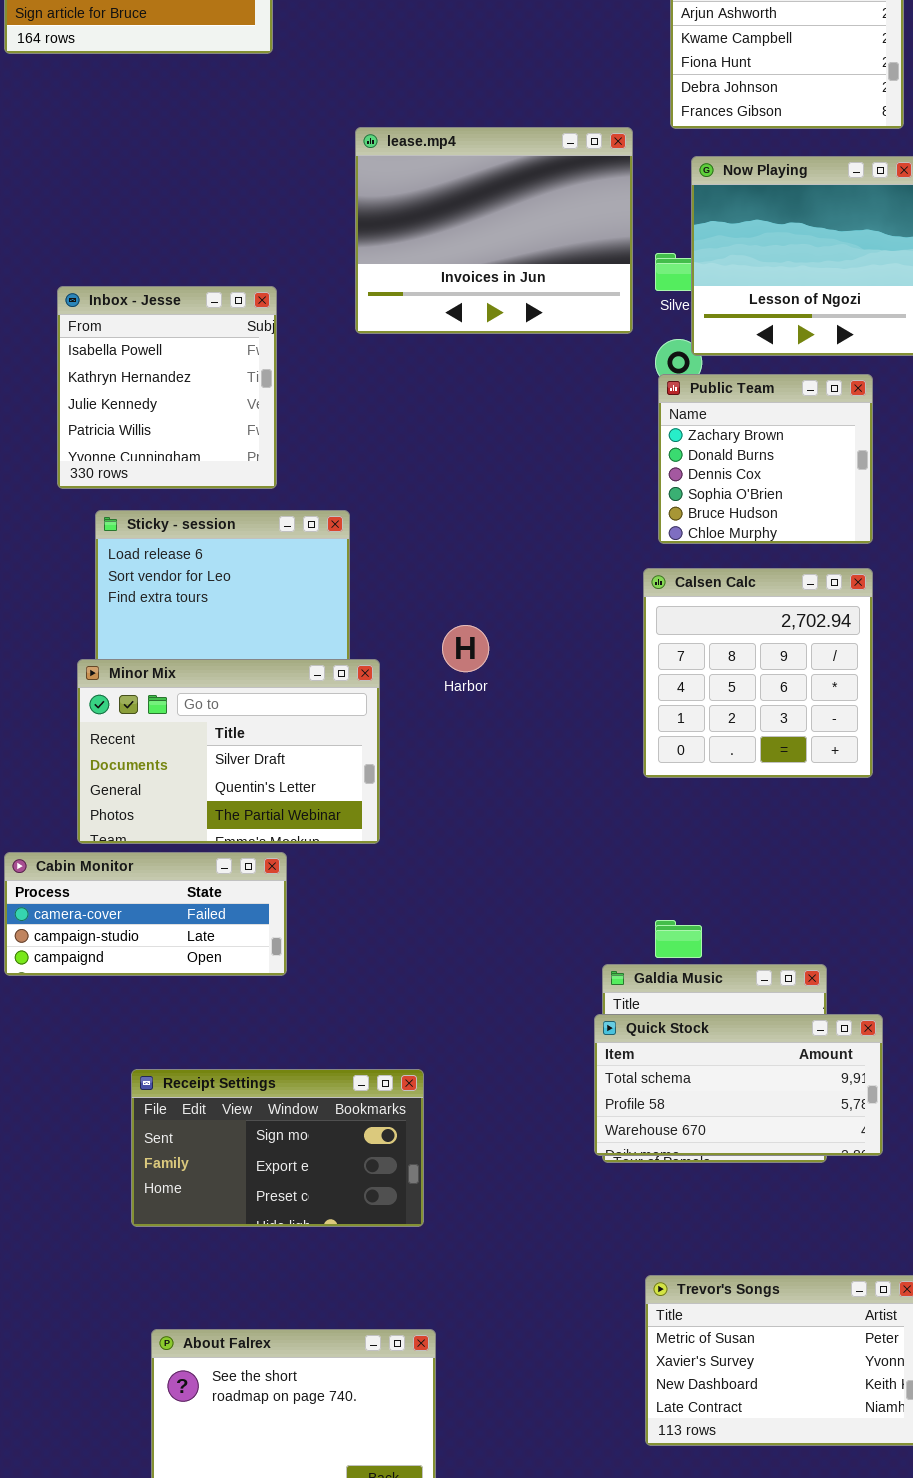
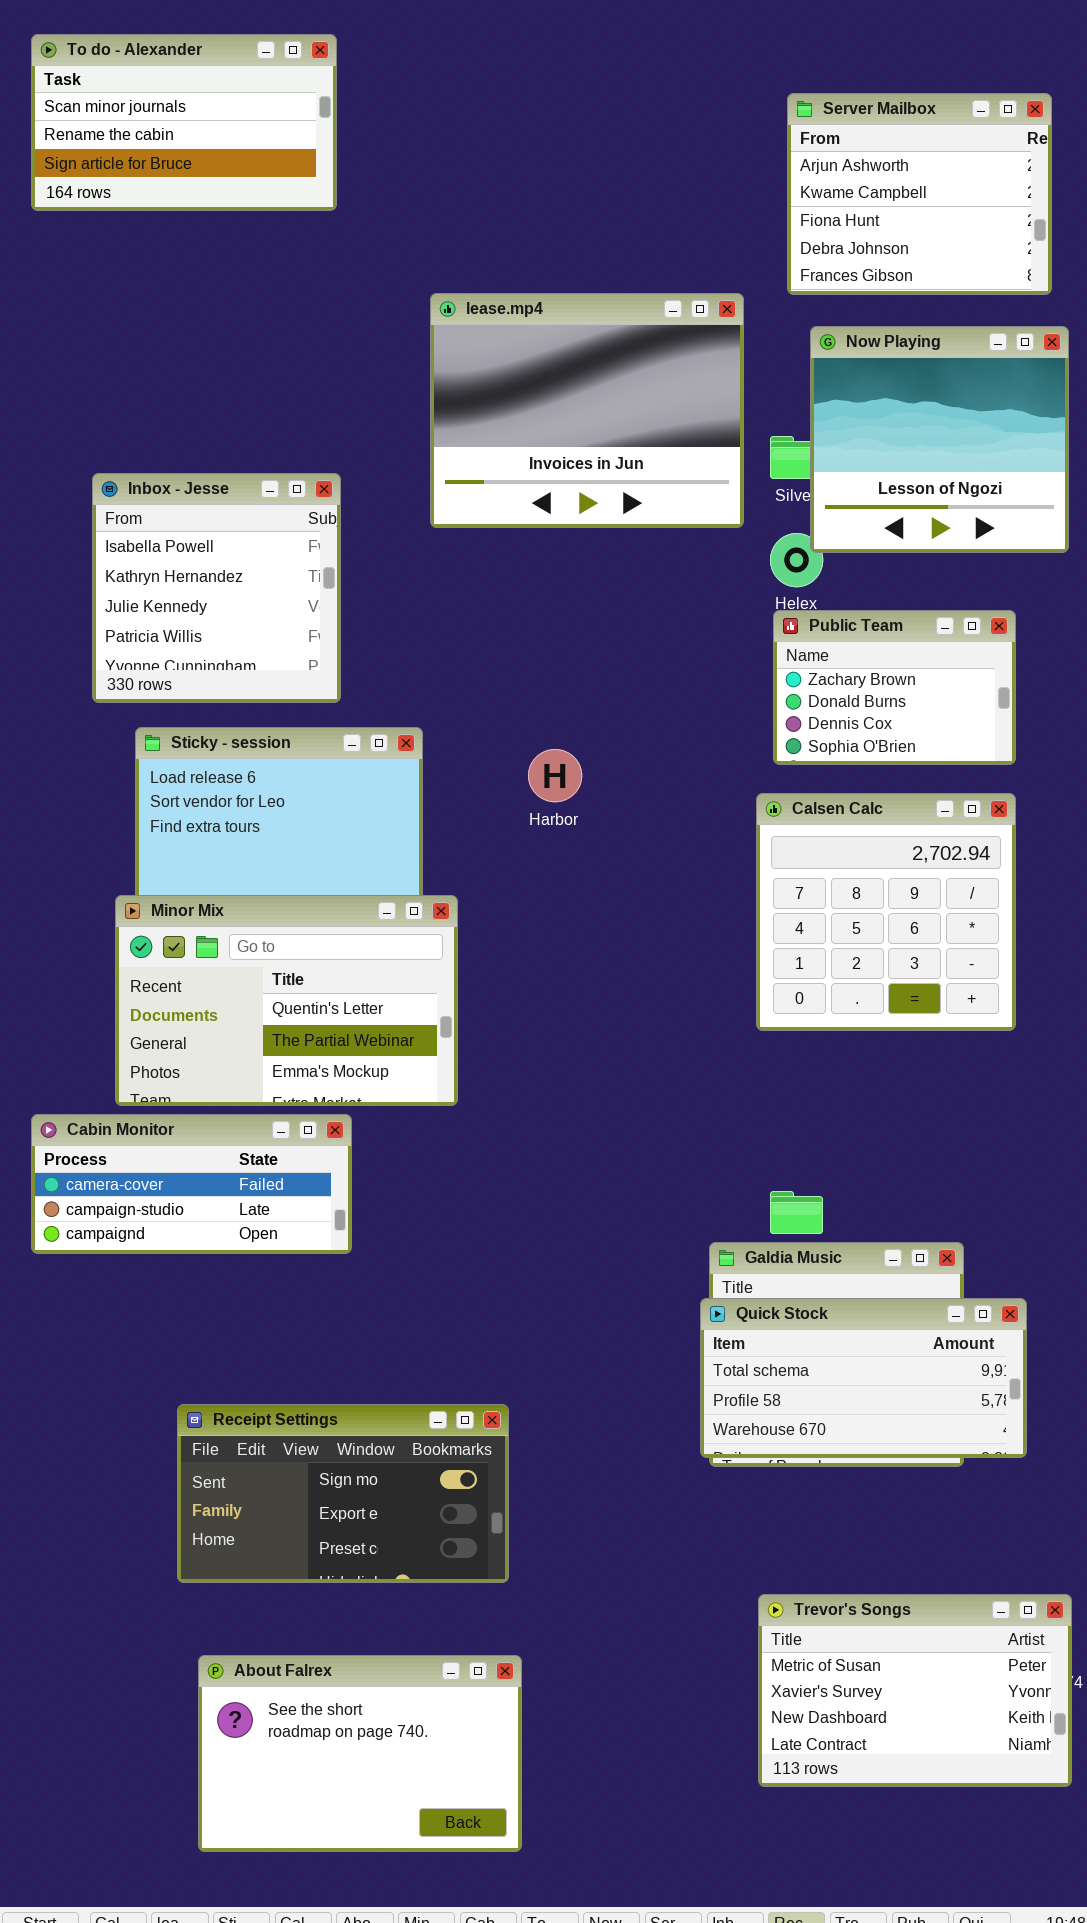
Public Team: [658,374,873,544] -> [773,610,1016,765], resized
Harbor: [442,625,489,672] -> [528,749,582,802], moved
Minor Mix: [77,659,380,844] -> [115,895,458,1106], scrolled down 1 row
Receipt Settings: [131,1069,424,1227] -> [177,1404,509,1583], moved

